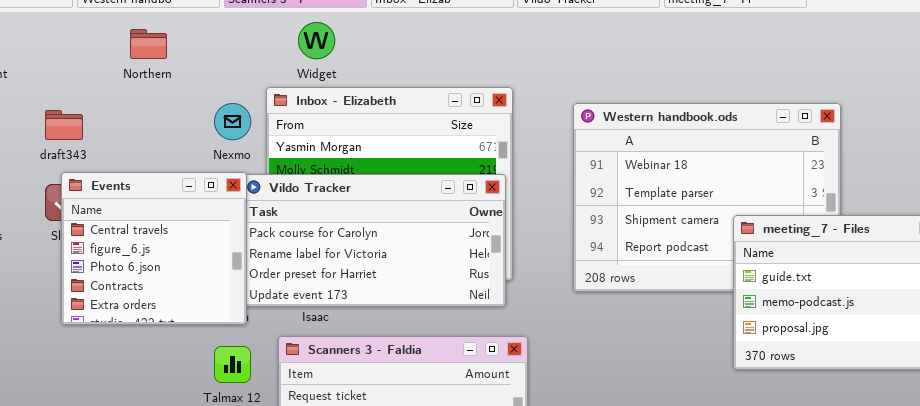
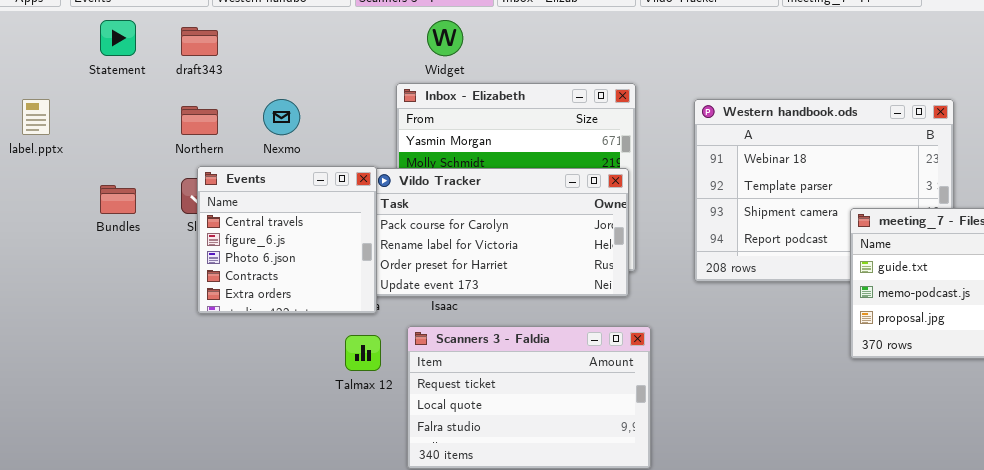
Northern: [130,29,167,59] -> [181,106,218,135], moved
Nexmo: [214,103,251,140] -> [263,99,300,135], moved
draft343: [45,110,83,140] -> [181,27,218,56], moved

